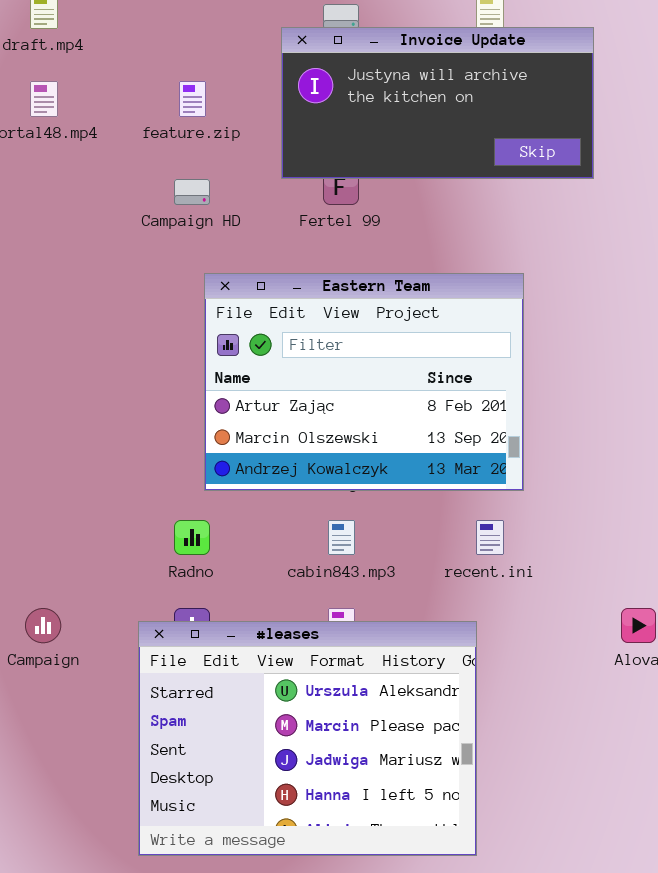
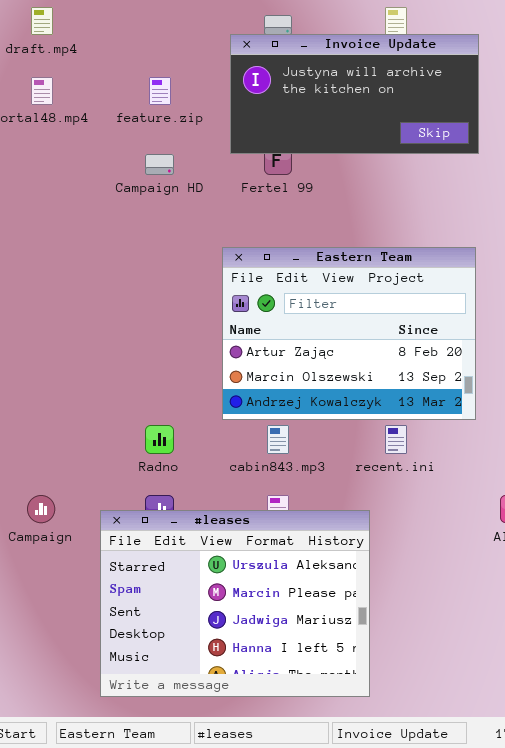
Eastern Team: [204,273,524,491] -> [222,247,476,420], moved
#leases: [138,621,477,856] -> [100,510,370,697], moved

